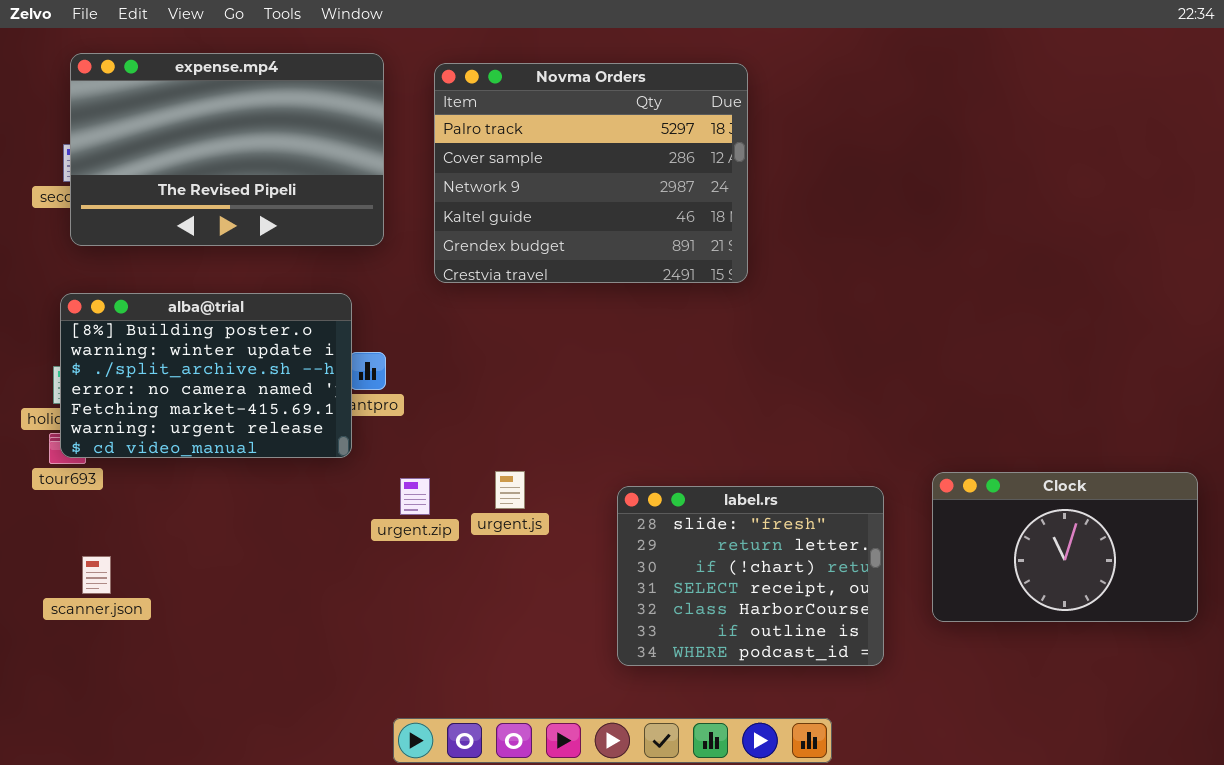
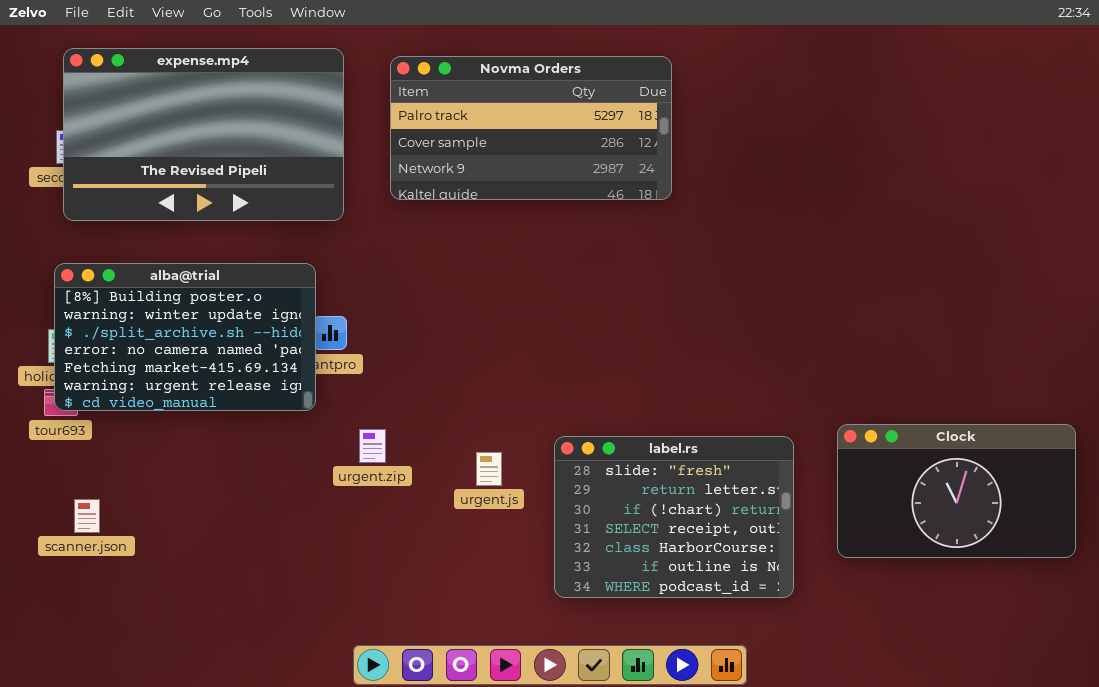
Novma Orders: [434,63,748,283] -> [390,56,672,200], resized
urgent.js: [495,471,525,509] -> [476,452,502,486], moved

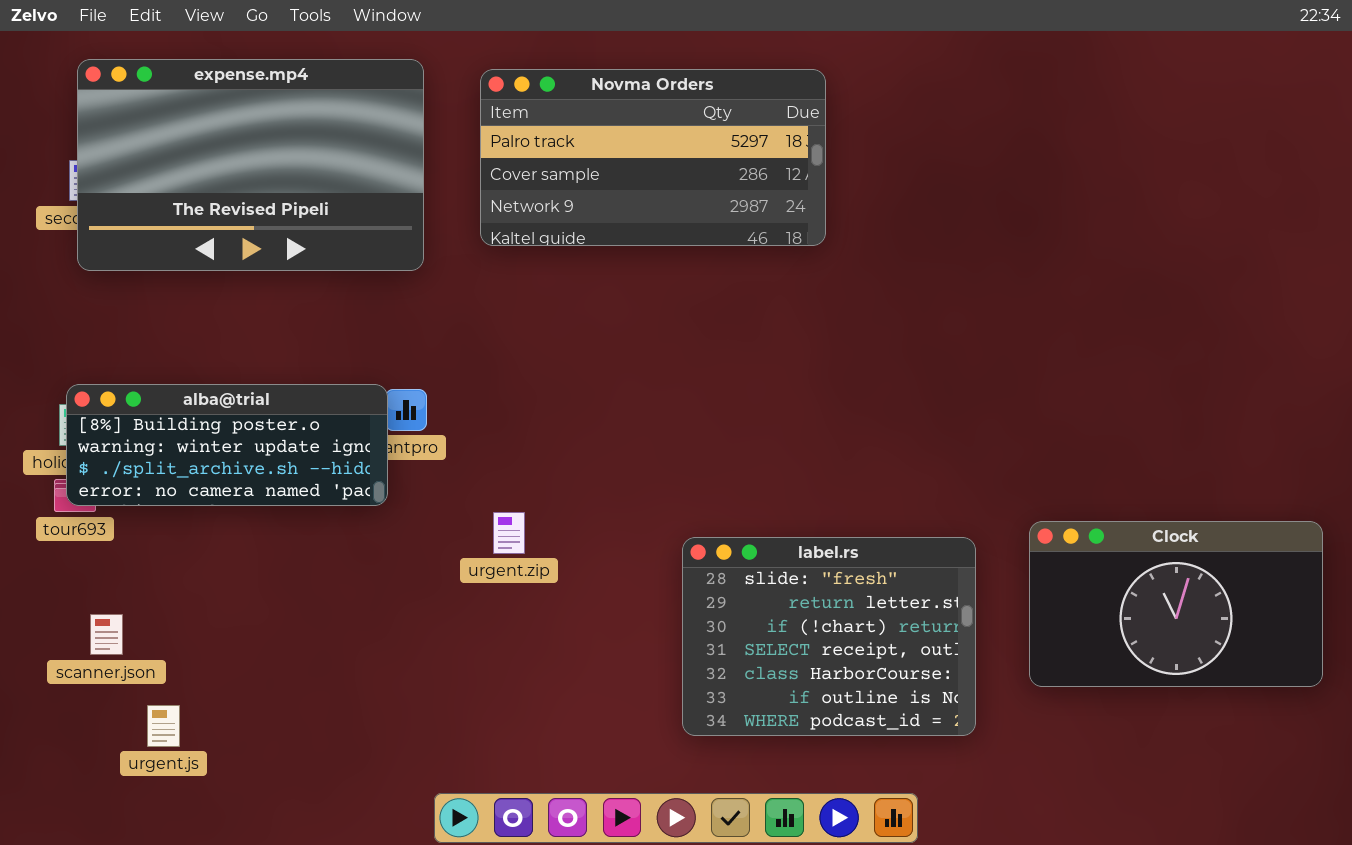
alba@trial: [54,263,316,411] -> [66,384,388,506], resized
urgent.zip: [359,429,386,463] -> [493,512,525,554], moved
urgent.js: [476,452,502,486] -> [147,705,180,747], moved

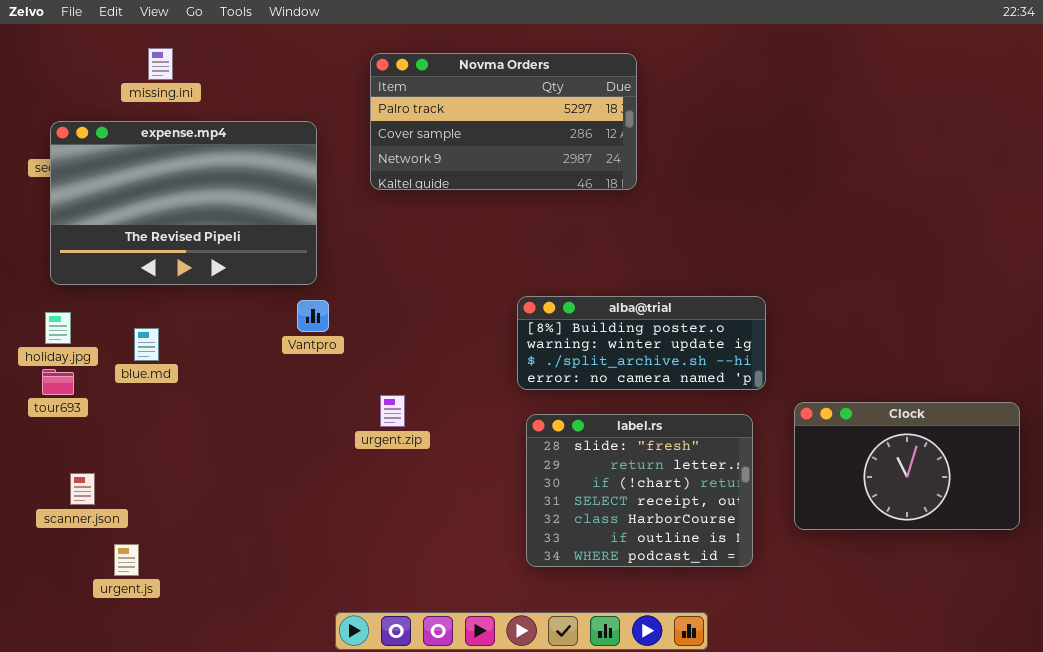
expense.mp4: [77,59,424,271] -> [50,121,317,285], moved
alba@trial: [66,384,388,506] -> [517,296,766,390], moved

